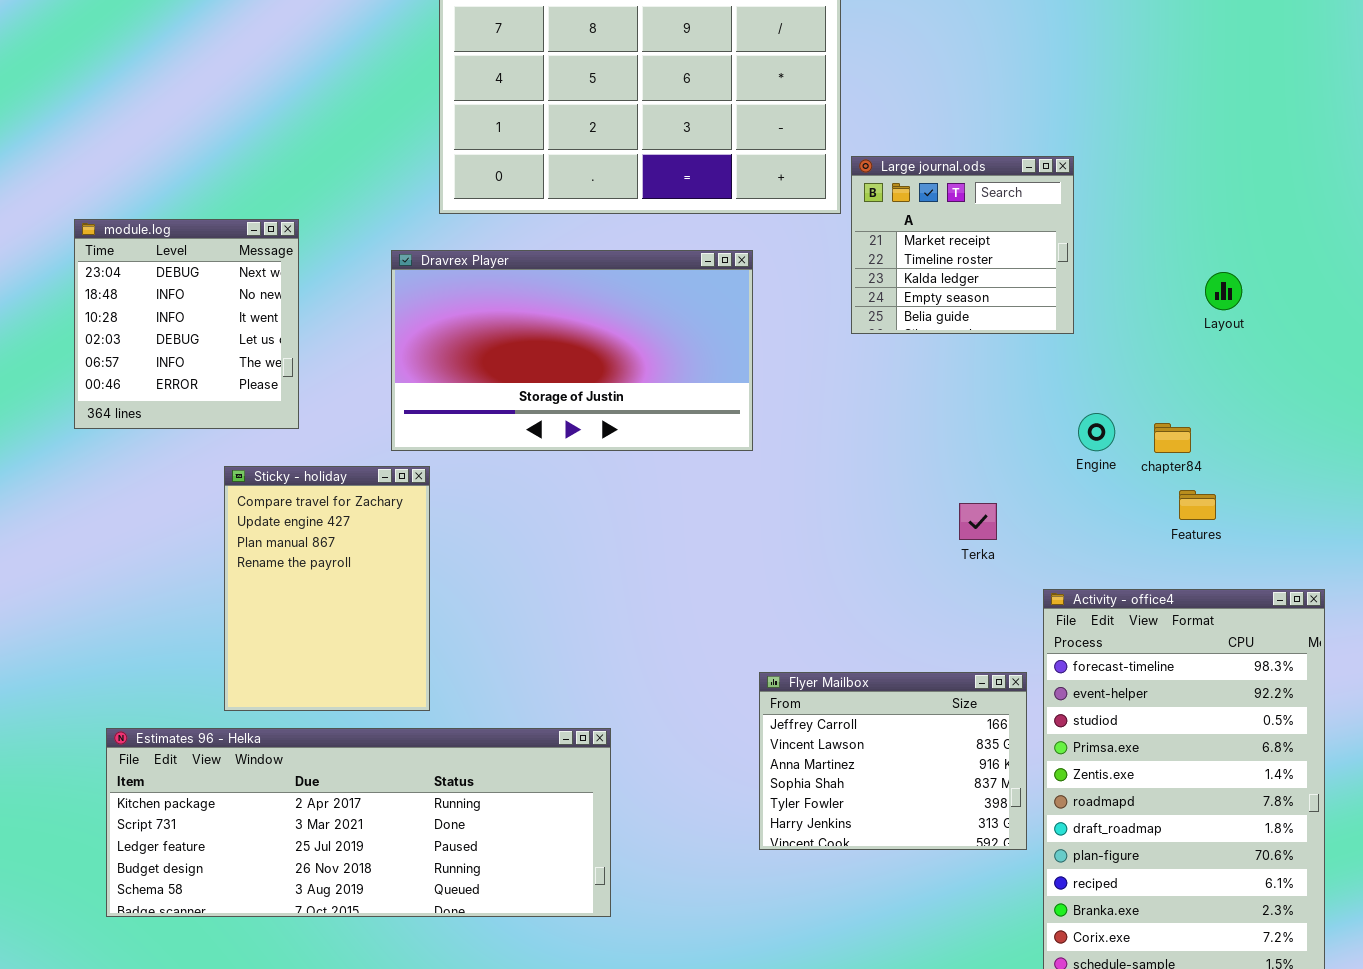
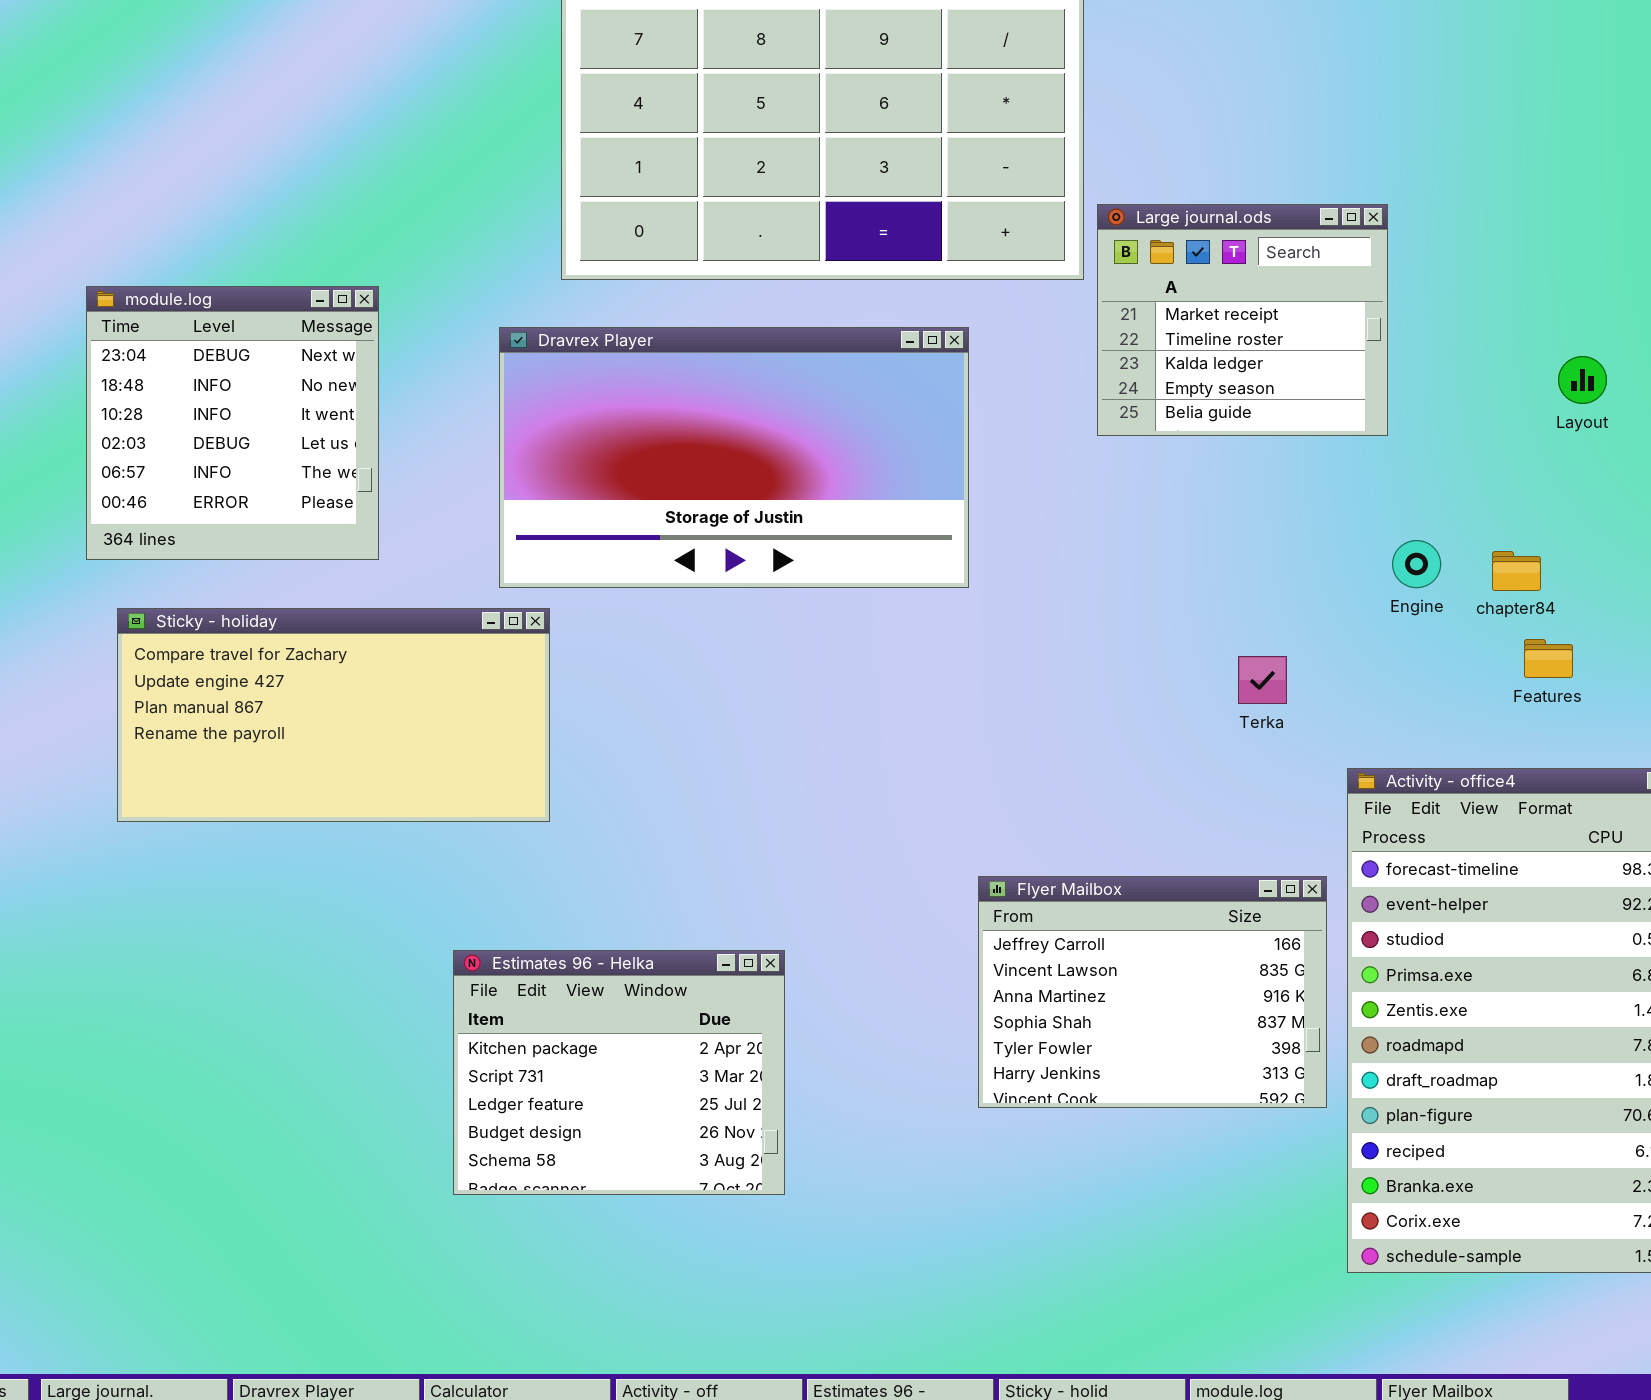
Sticky - holiday: [224,466,430,711] -> [117,608,550,822], resized
Estimates 96 - Helka: [106,728,611,917] -> [453,950,785,1195], resized

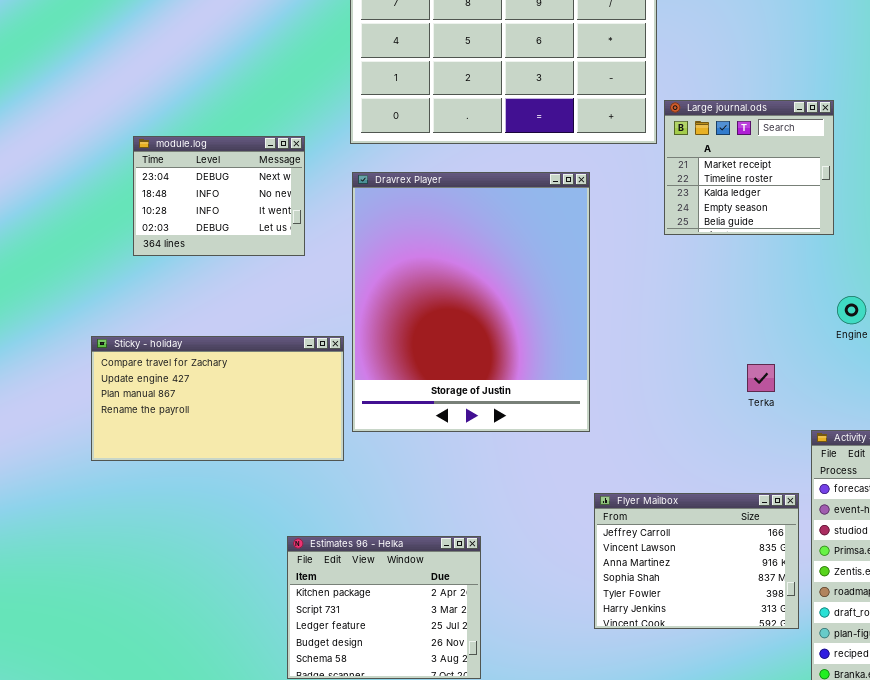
module.log: [86,286,379,560] -> [133,136,305,256], moved, resized
Dravrex Player: [499,327,969,588] -> [352,172,590,432], resized

